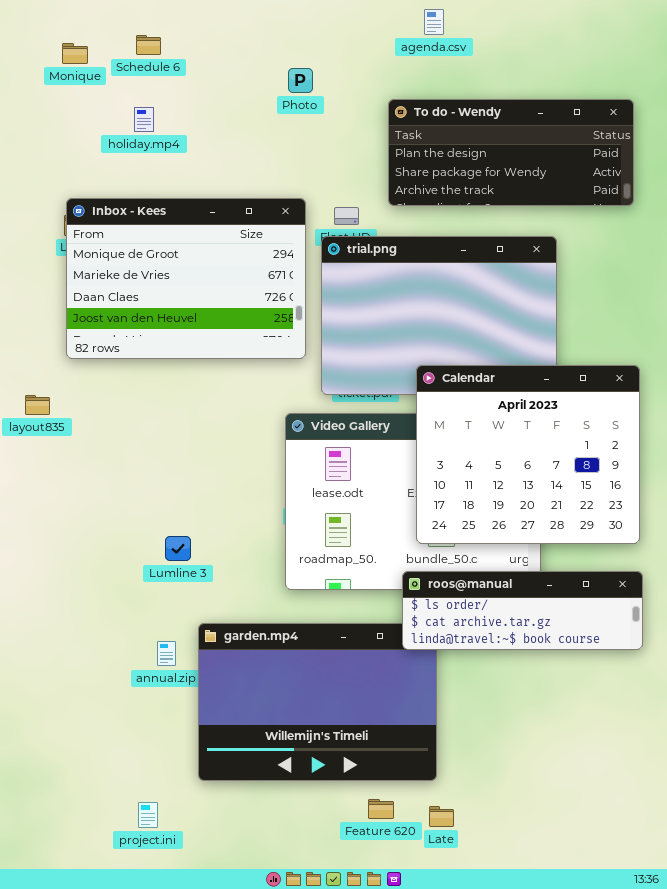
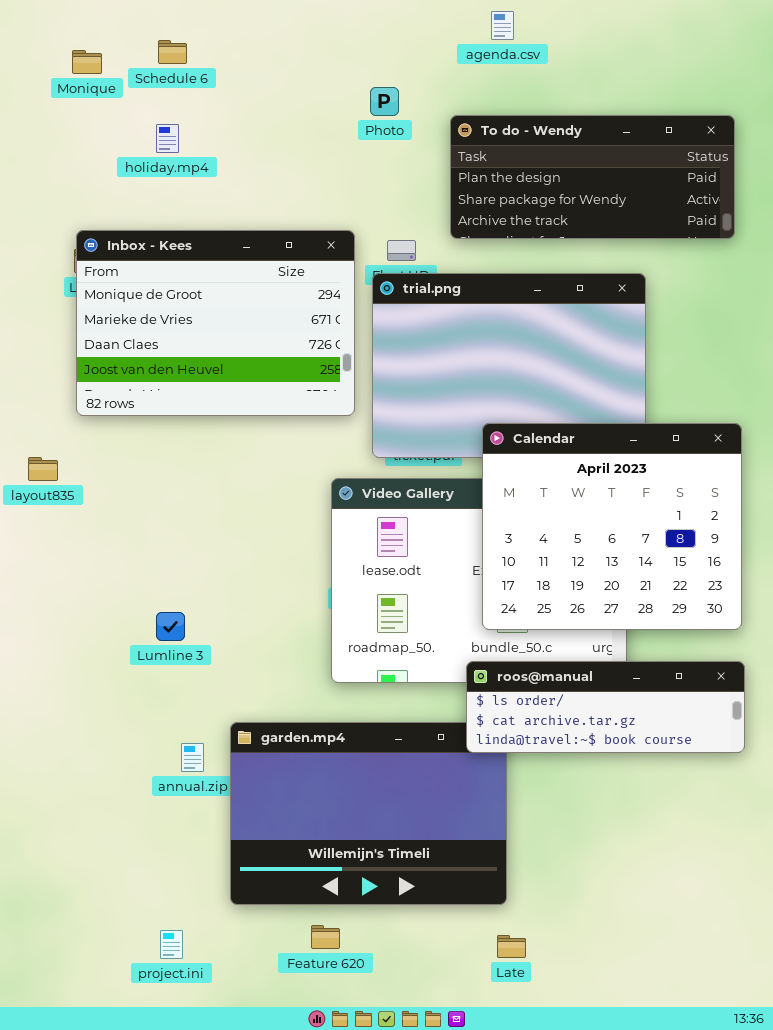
Photo: [288,68,313,93] -> [370,87,399,116], moved
Lumline 3: [165,536,191,561] -> [156,612,185,641], moved
Feature 620: [368,799,394,819] -> [311,925,340,949], moved

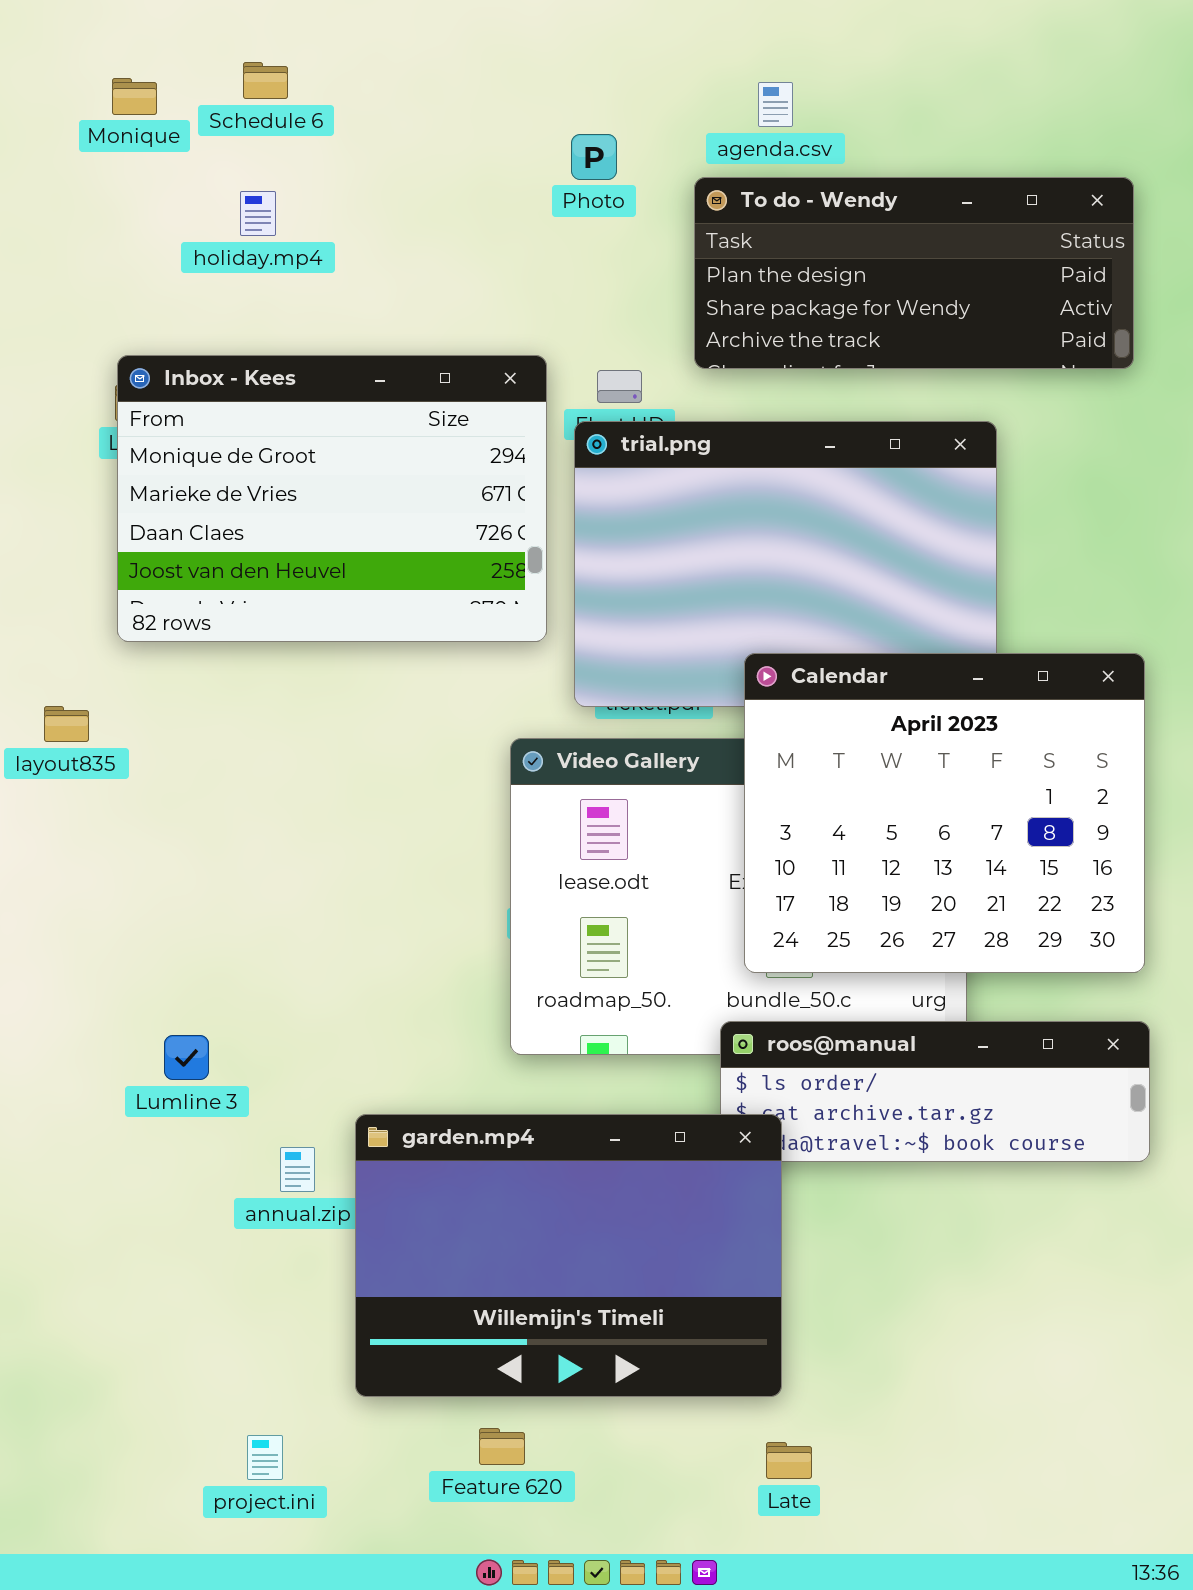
agenda.csv: [491,11,514,40] -> [758,82,793,127], moved
Lumline 3: [156,612,185,641] -> [164,1035,209,1080], moved
garden.mp4: [230,722,507,905] -> [355,1114,782,1397], raised

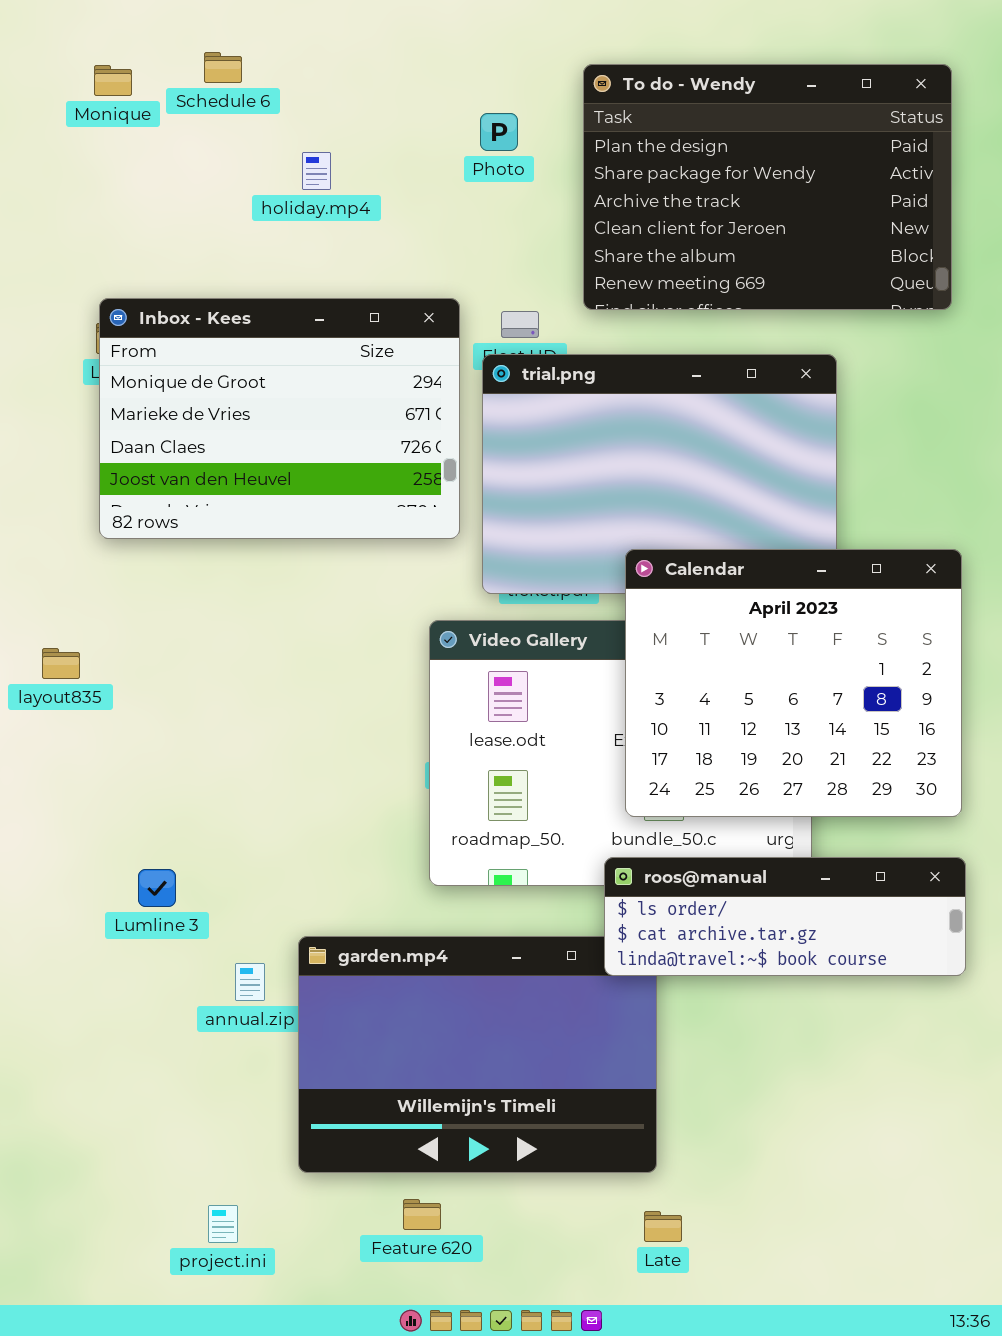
To do - Wendy: [694,177,1134,369] -> [583,64,952,310], resized
holiday.mp4: [240,191,276,236] -> [302,152,331,190], moved
layout835: [44,706,89,742] -> [42,648,80,679], moved
roos@manual: [720,1021,1150,1162] -> [604,857,966,976], raised

